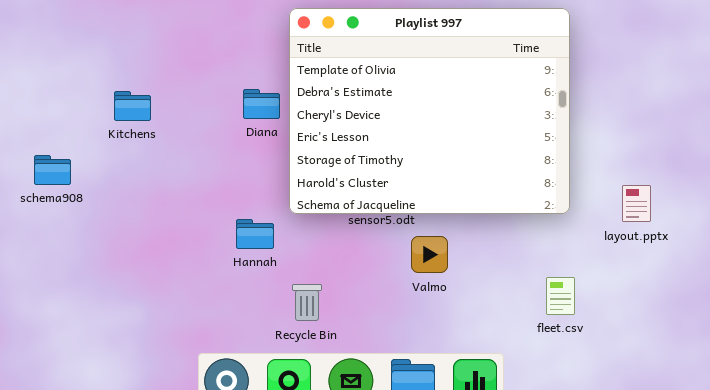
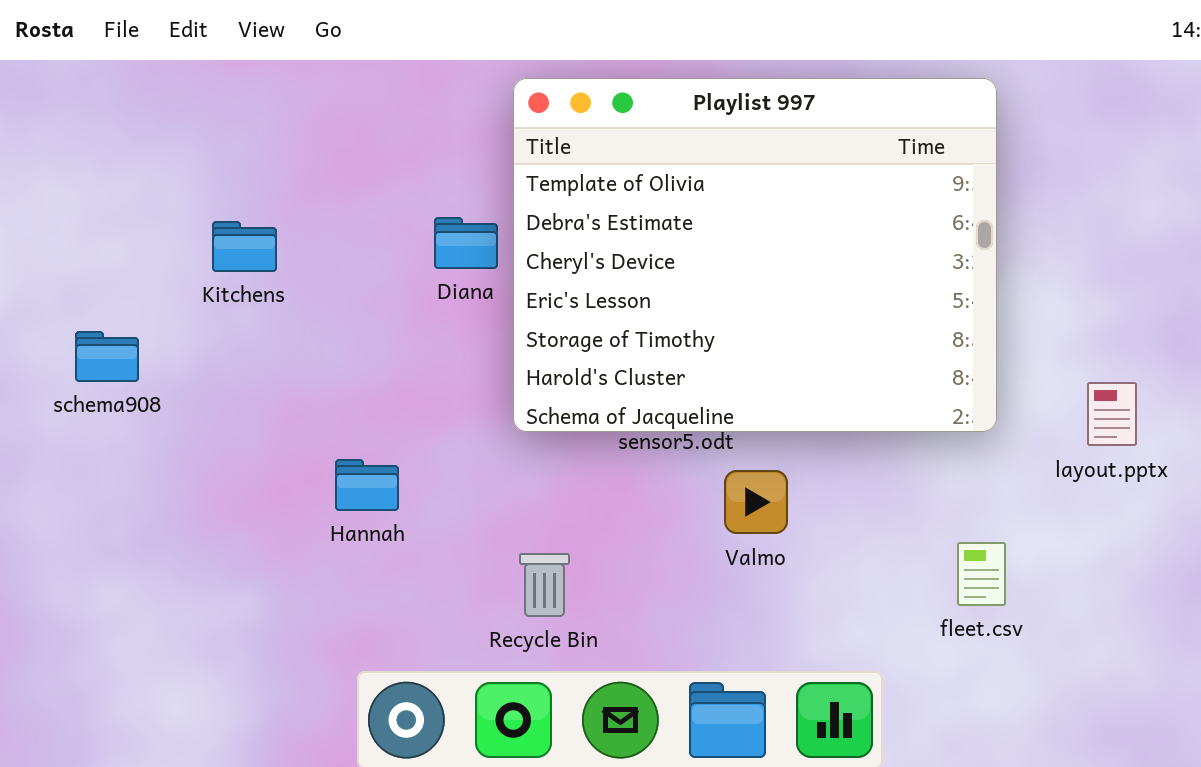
Hannah: [236,219,274,249] -> [335,459,399,511], moved

